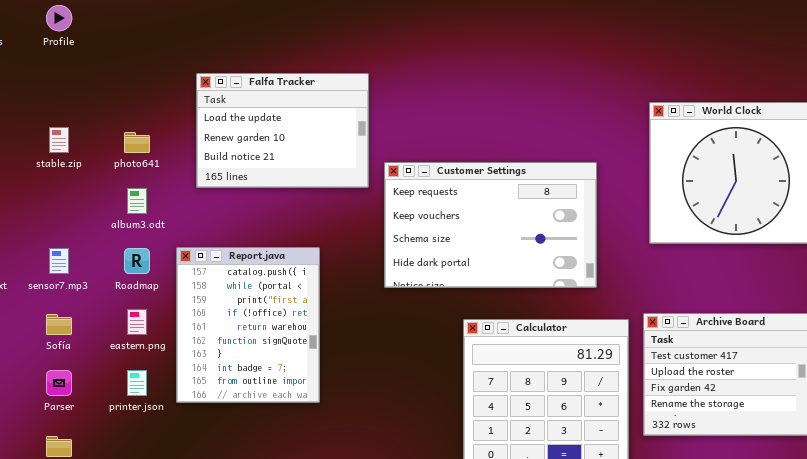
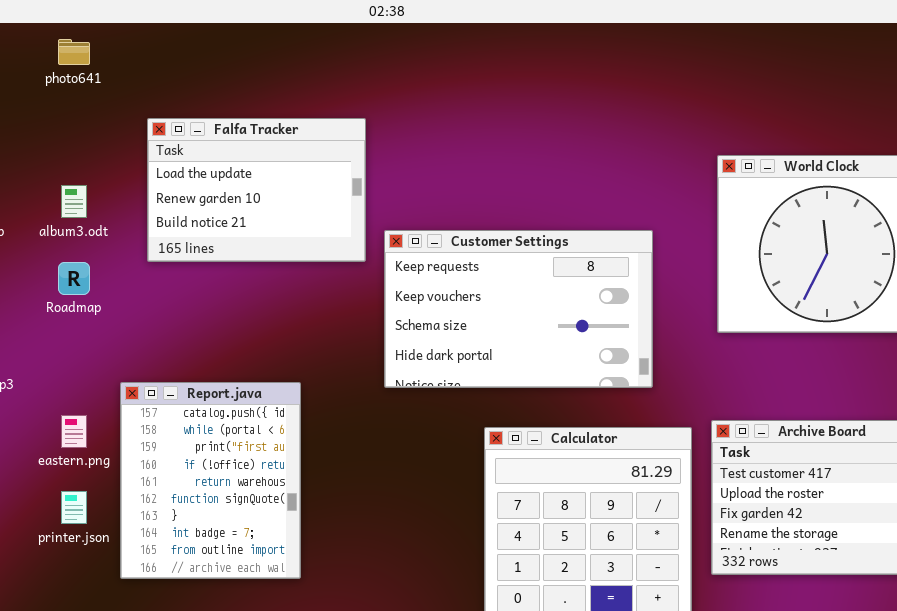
photo641: [124,132,150,153] -> [58,39,90,65], moved
album3.odt: [127,188,147,214] -> [61,185,87,218], moved
Report.java: [176,247,320,403] -> [120,382,301,579], moved
Roadmap: [124,248,150,274] -> [58,262,90,295], moved

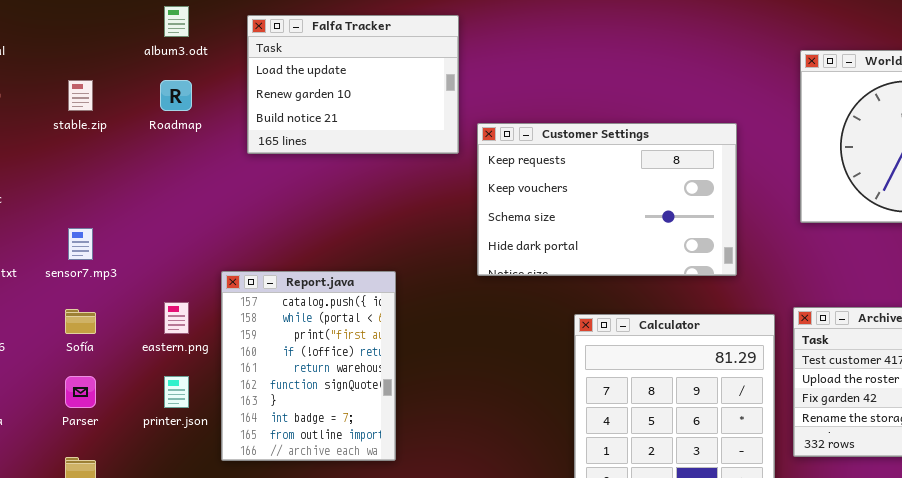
album3.odt: [61,185,87,218] -> [164,6,189,37], moved
Roadmap: [58,262,90,295] -> [160,80,192,111], moved

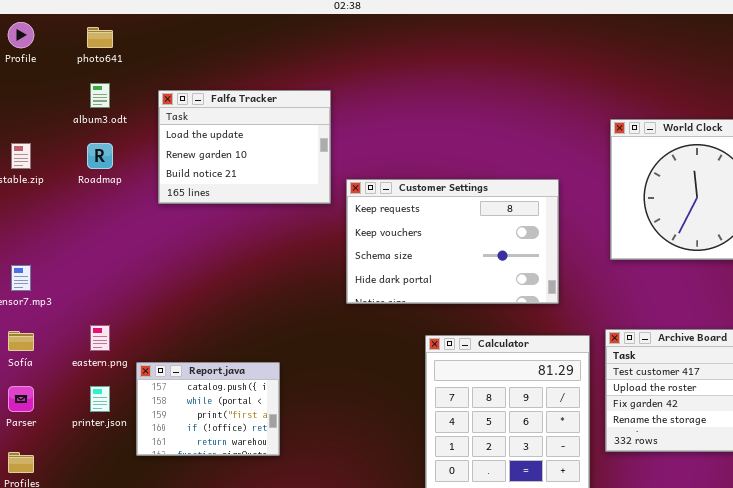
Report.java: [221,271,396,461] -> [136,362,280,456], resized

